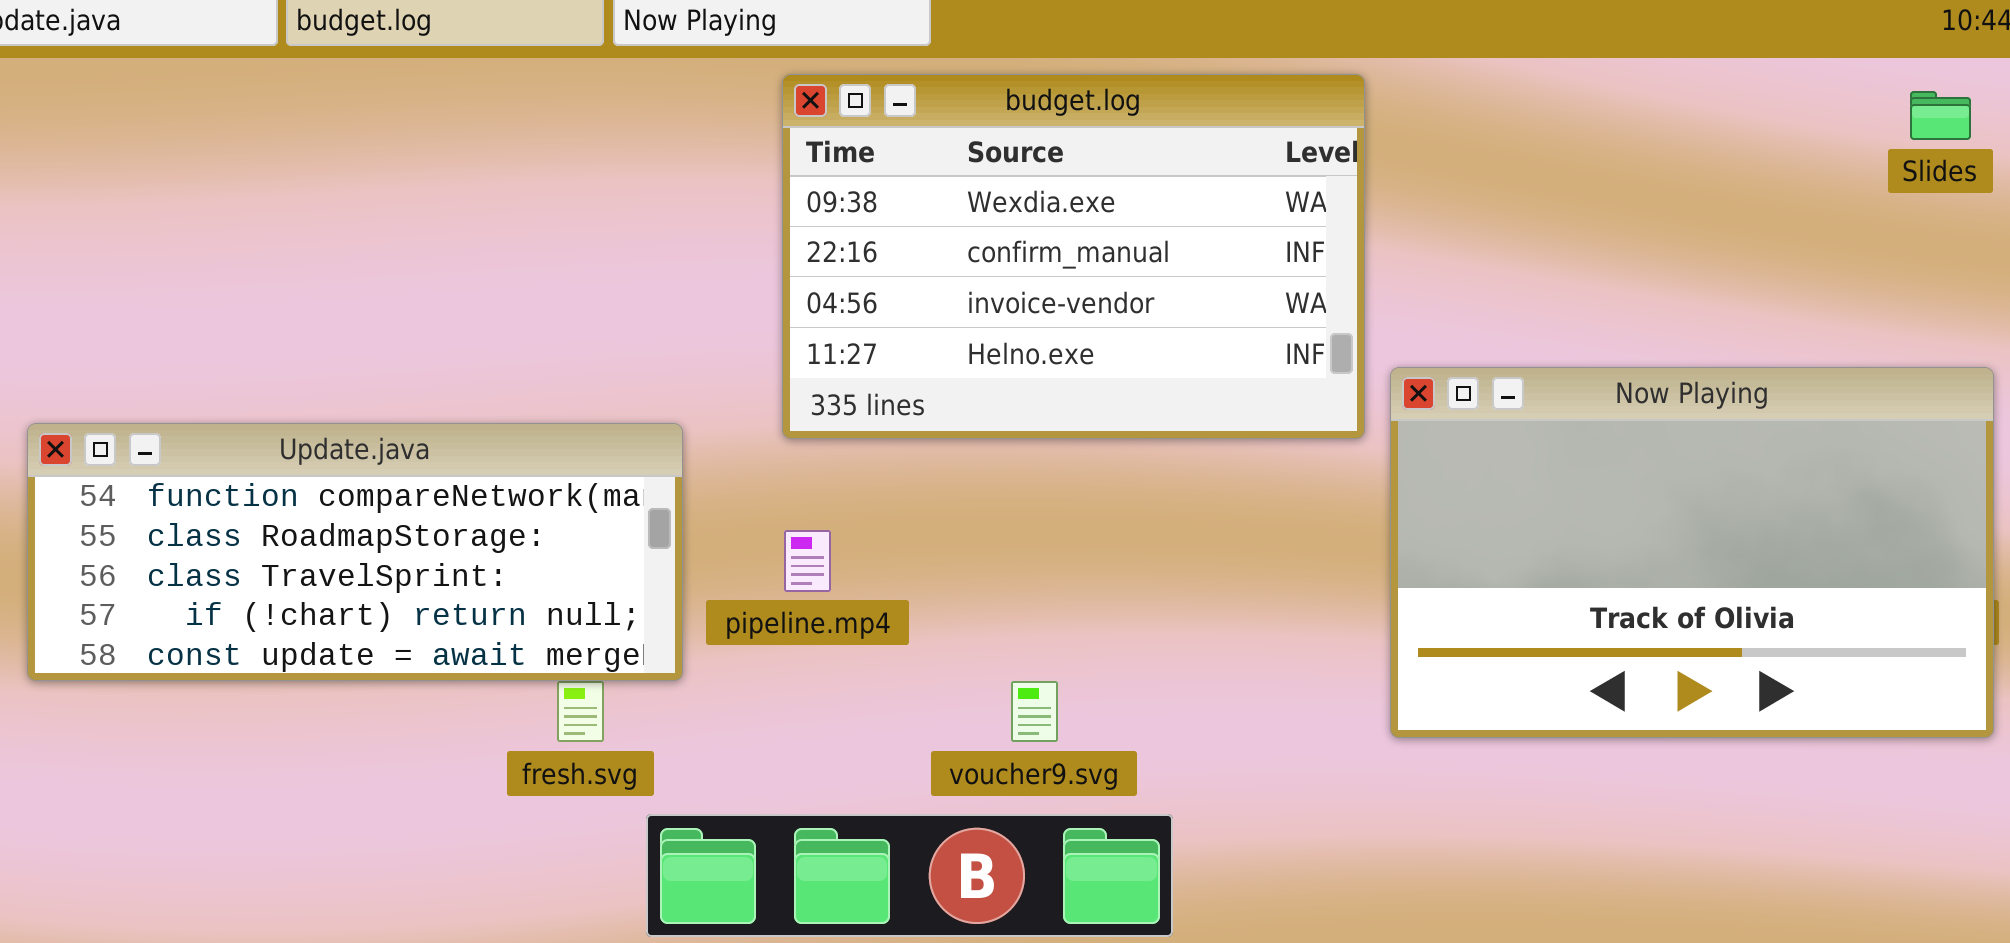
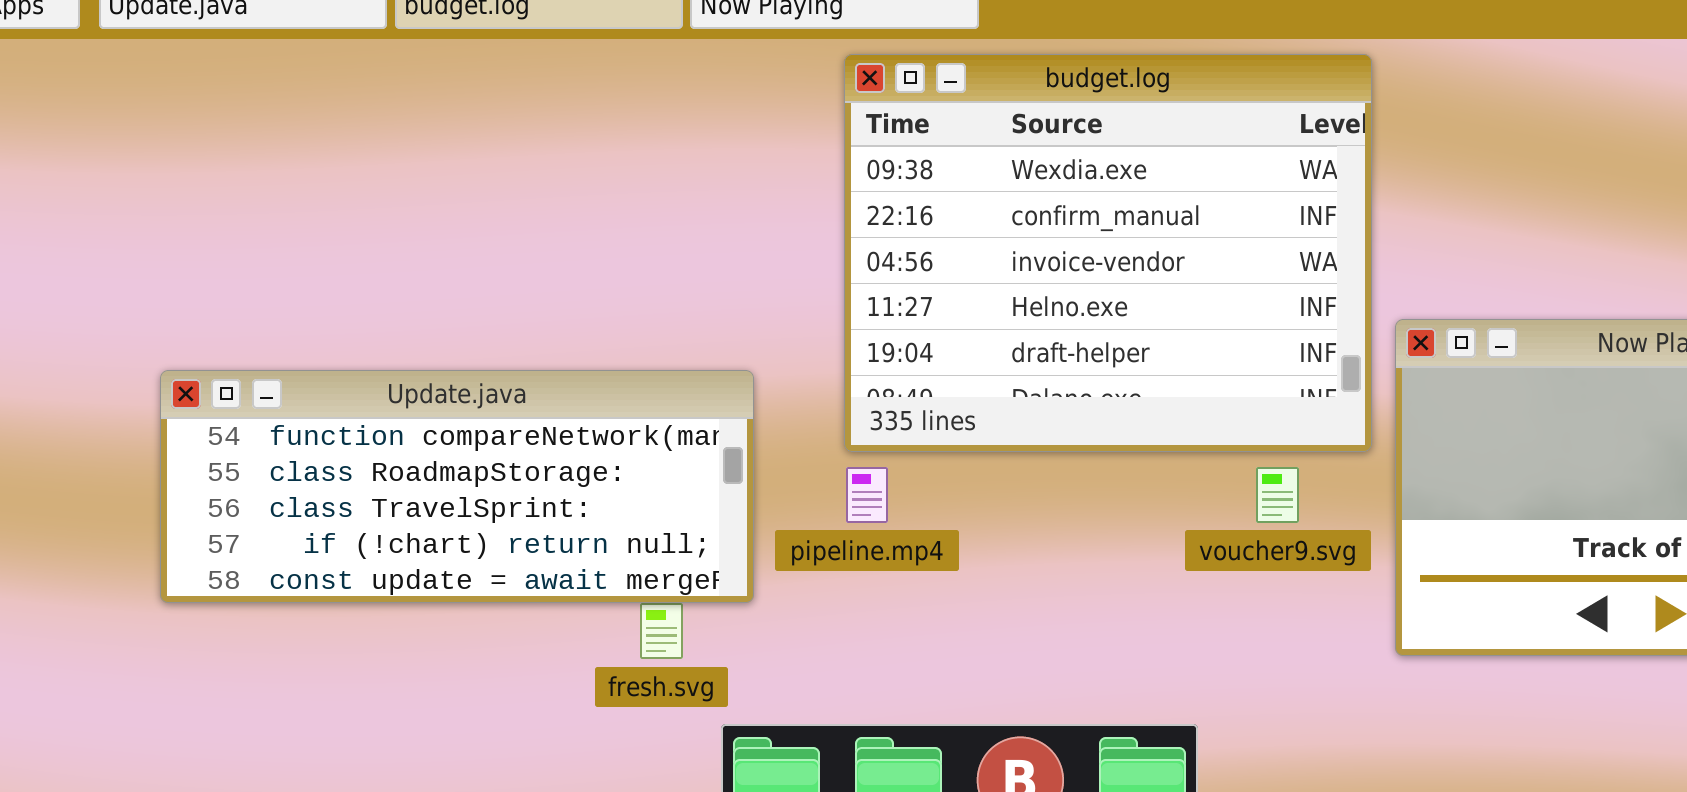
budget.log: [782,74,1365,439] -> [844,54,1372,452], resized
voucher9.svg: [1011,681,1058,742] -> [1256,467,1299,523], moved

